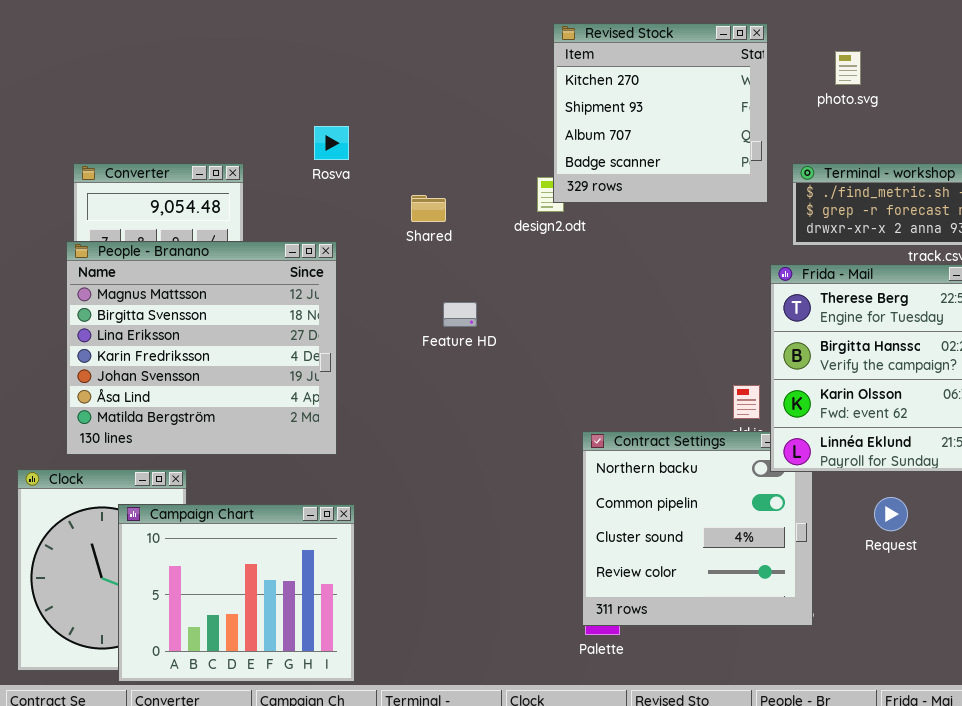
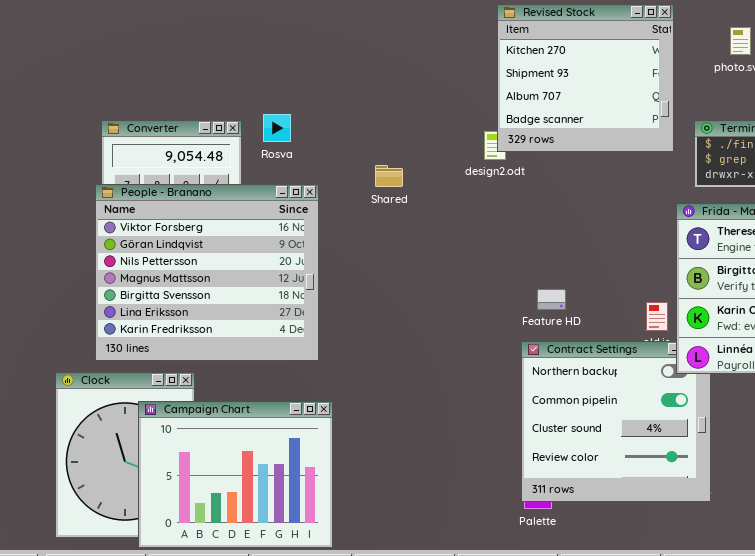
Rosva: [314,126,349,160] -> [263,114,291,142], moved
Shared: [411,195,446,222] -> [375,165,403,187], moved
People - Branano: [66,241,337,455] -> [95,184,319,361], scrolled up 3 rows
Feature HD: [443,302,477,327] -> [537,289,566,310], moved

